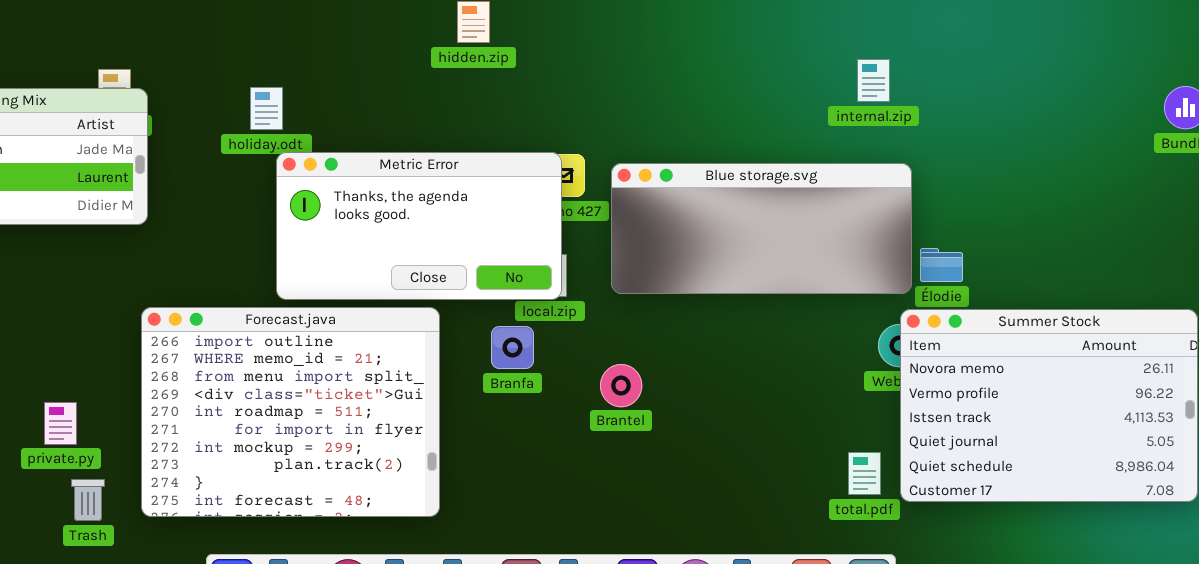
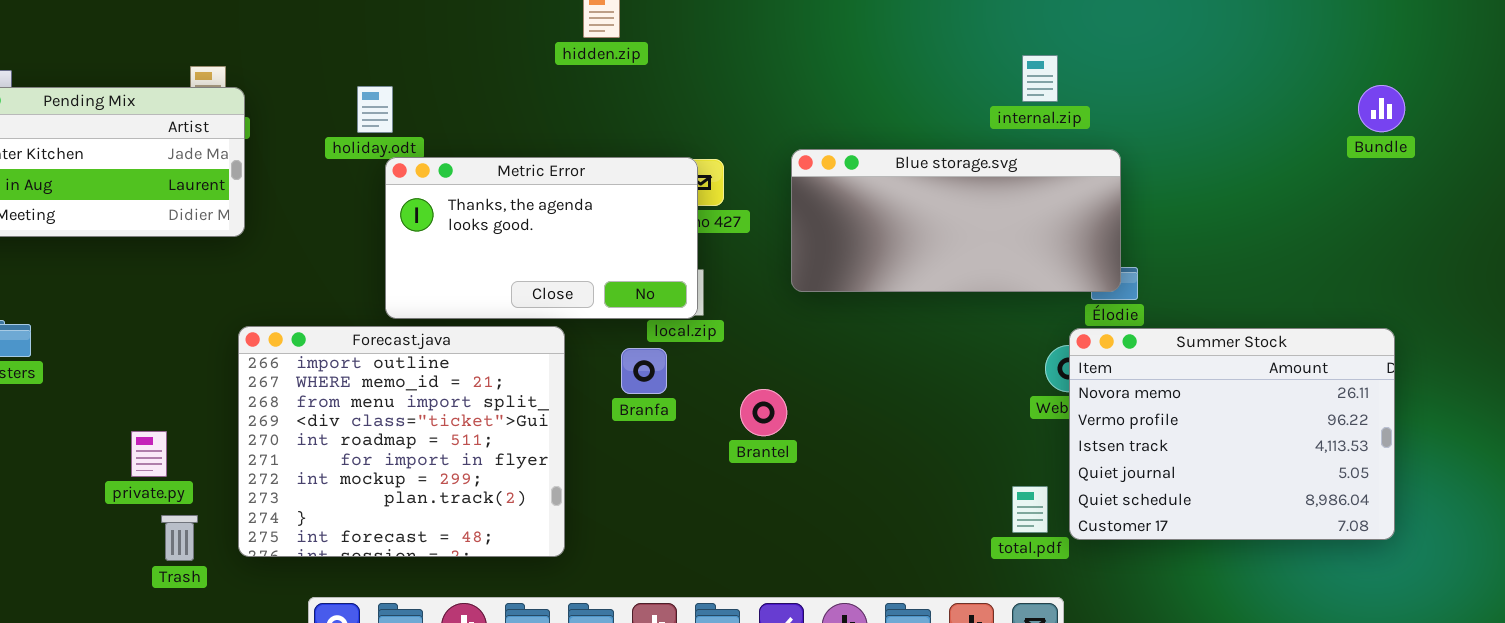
Blue storage.svg: [611,163,912,294] -> [791,149,1121,292], moved

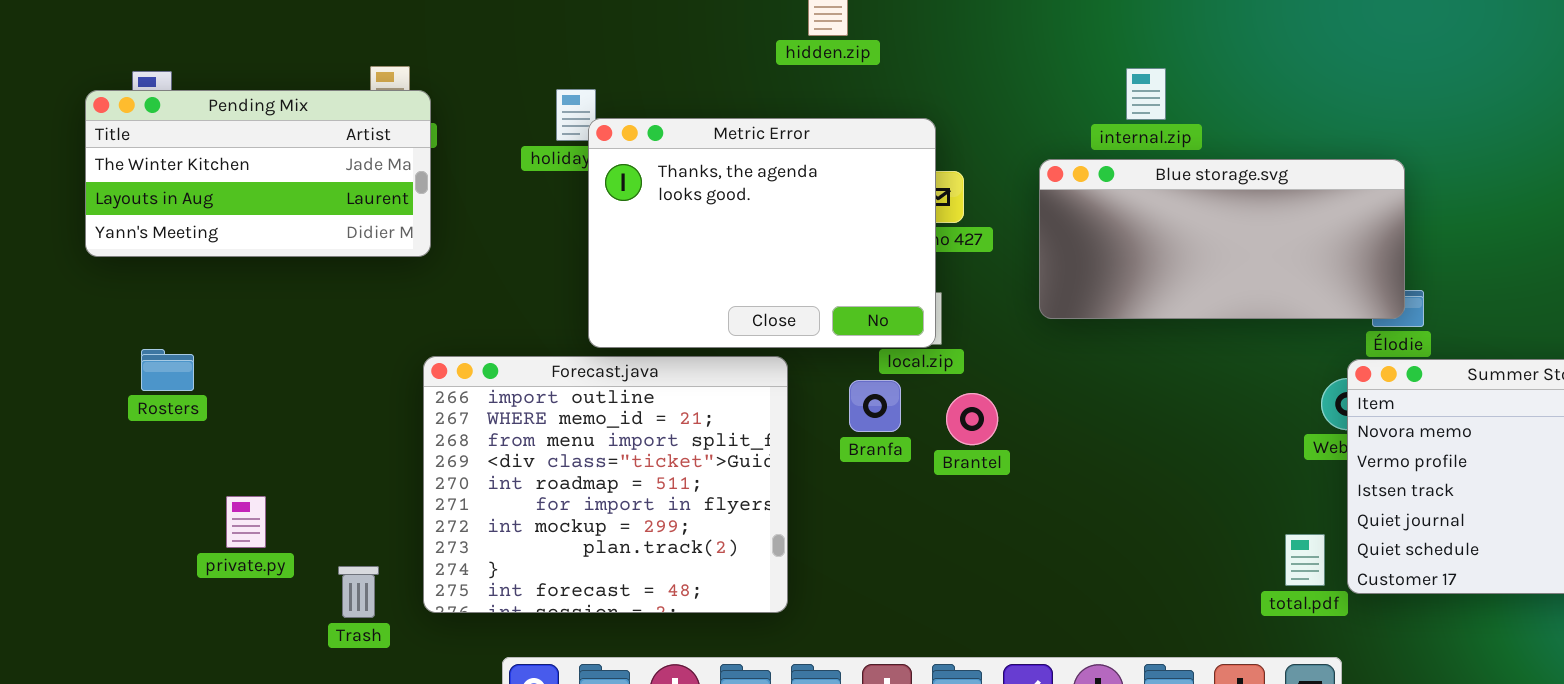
internal.zip: [1022,55,1058,102] -> [1126,68,1166,120], moved
Metric Error: [385,157,698,319] -> [588,118,936,348], resized
Brantel: [740,389,787,436] -> [946,393,998,445], moved
private.py: [131,431,167,477] -> [226,496,266,548], moved

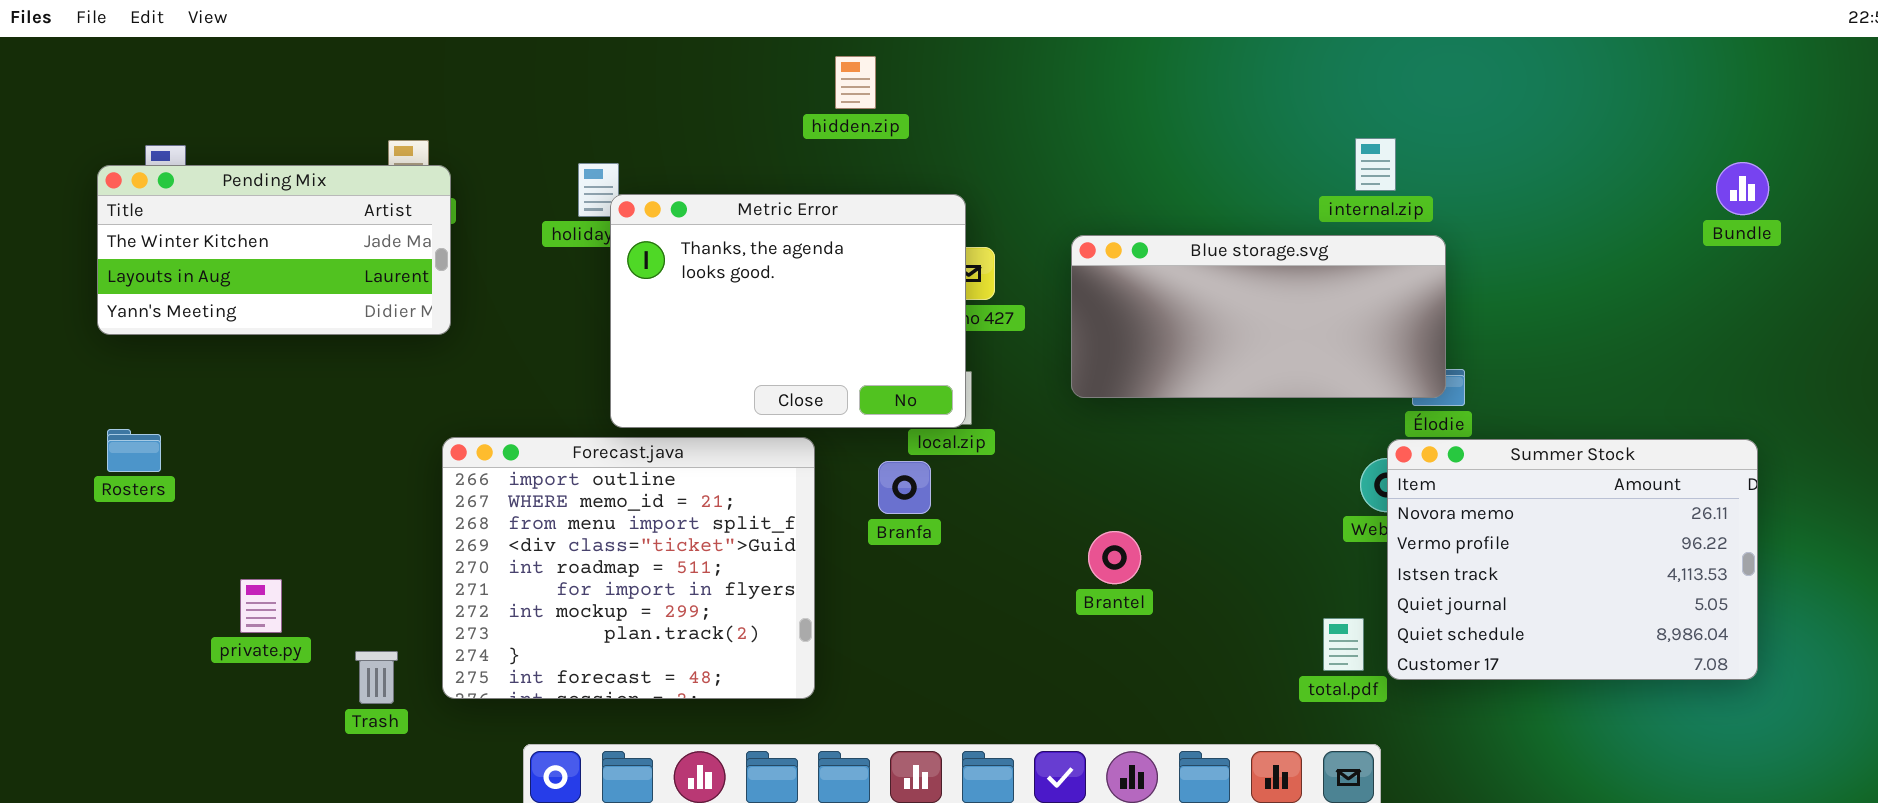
internal.zip: [1126,68,1166,120] -> [1355,138,1396,191], moved
Rosters: [141,349,194,391] -> [107,429,161,472], moved
Brantel: [946,393,998,445] -> [1088,531,1141,584], moved

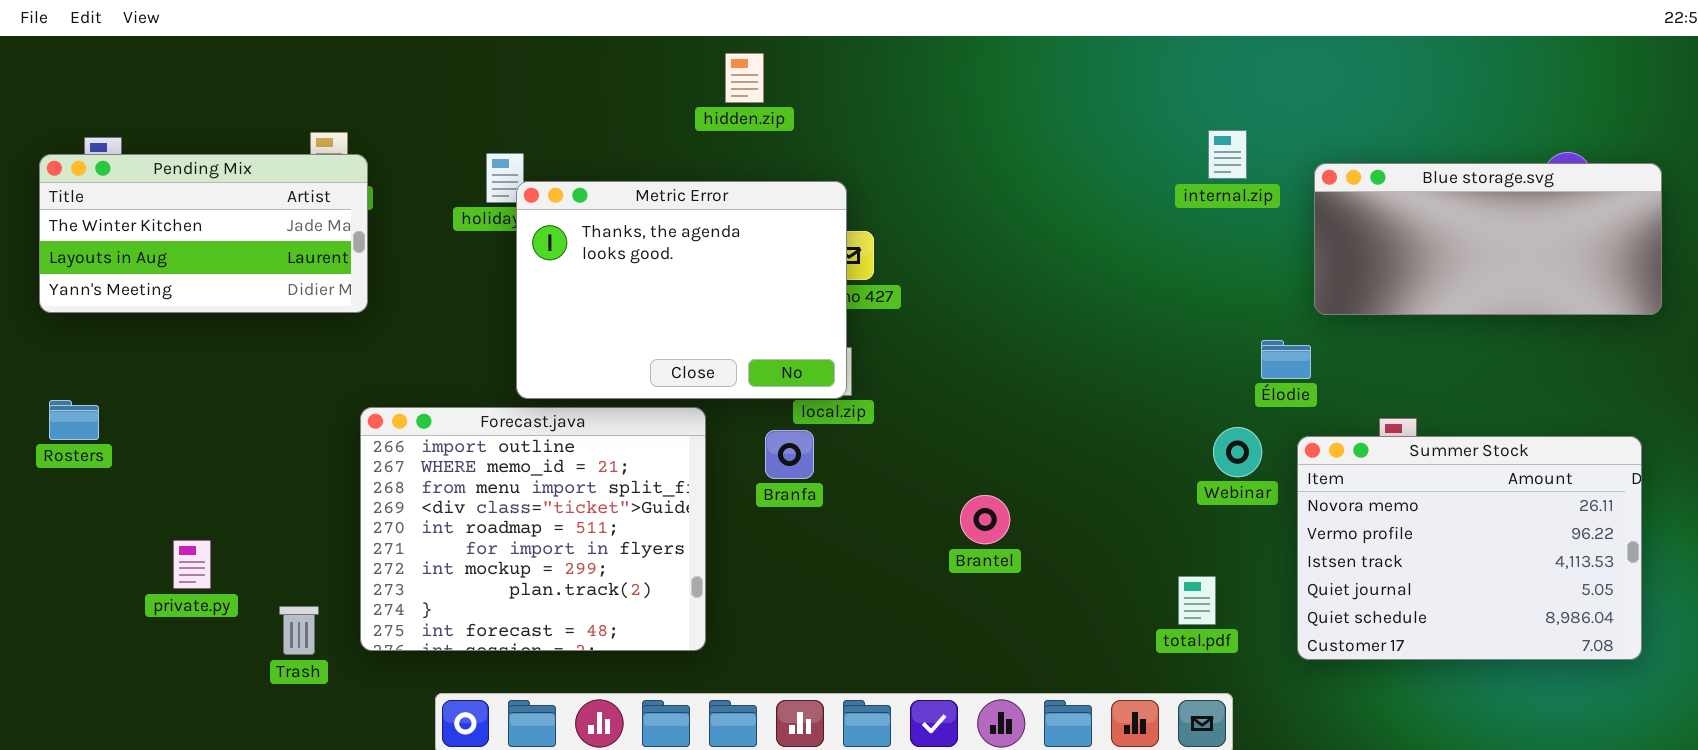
Blue storage.svg: [1071,235,1446,398] -> [1314,163,1662,315], moved
Summer Stock: [1387,439,1758,680] -> [1297,436,1642,660], moved

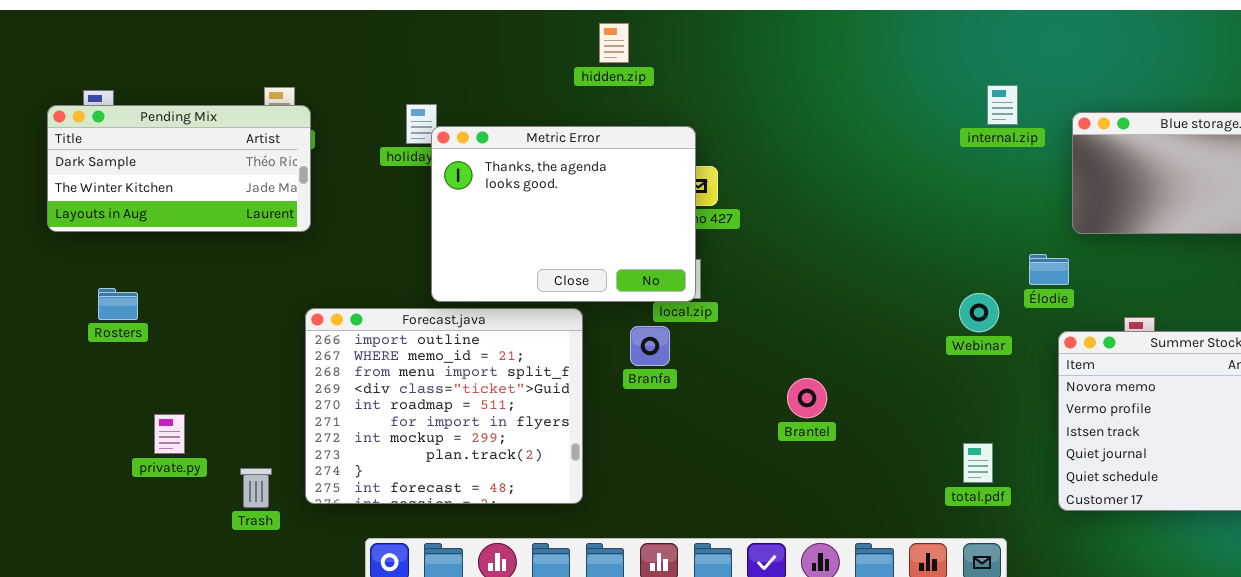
Pending Mix: [39,154,368,313] -> [47,105,311,232], scrolled up 1 row
Rosters: [49,400,99,440] -> [98,288,138,320], moved
Webinar: [1213,427,1262,477] -> [959,293,999,332], moved

